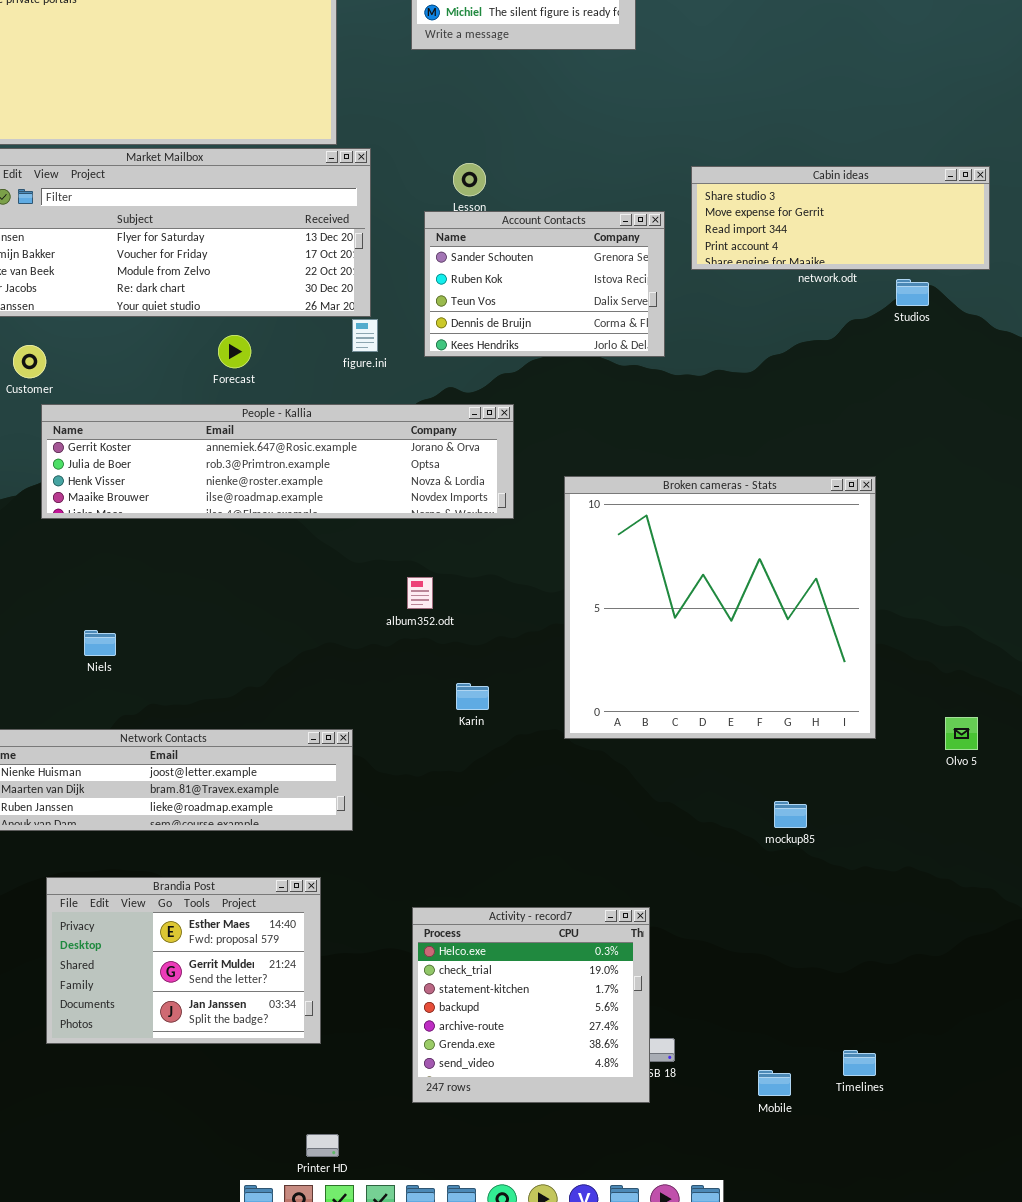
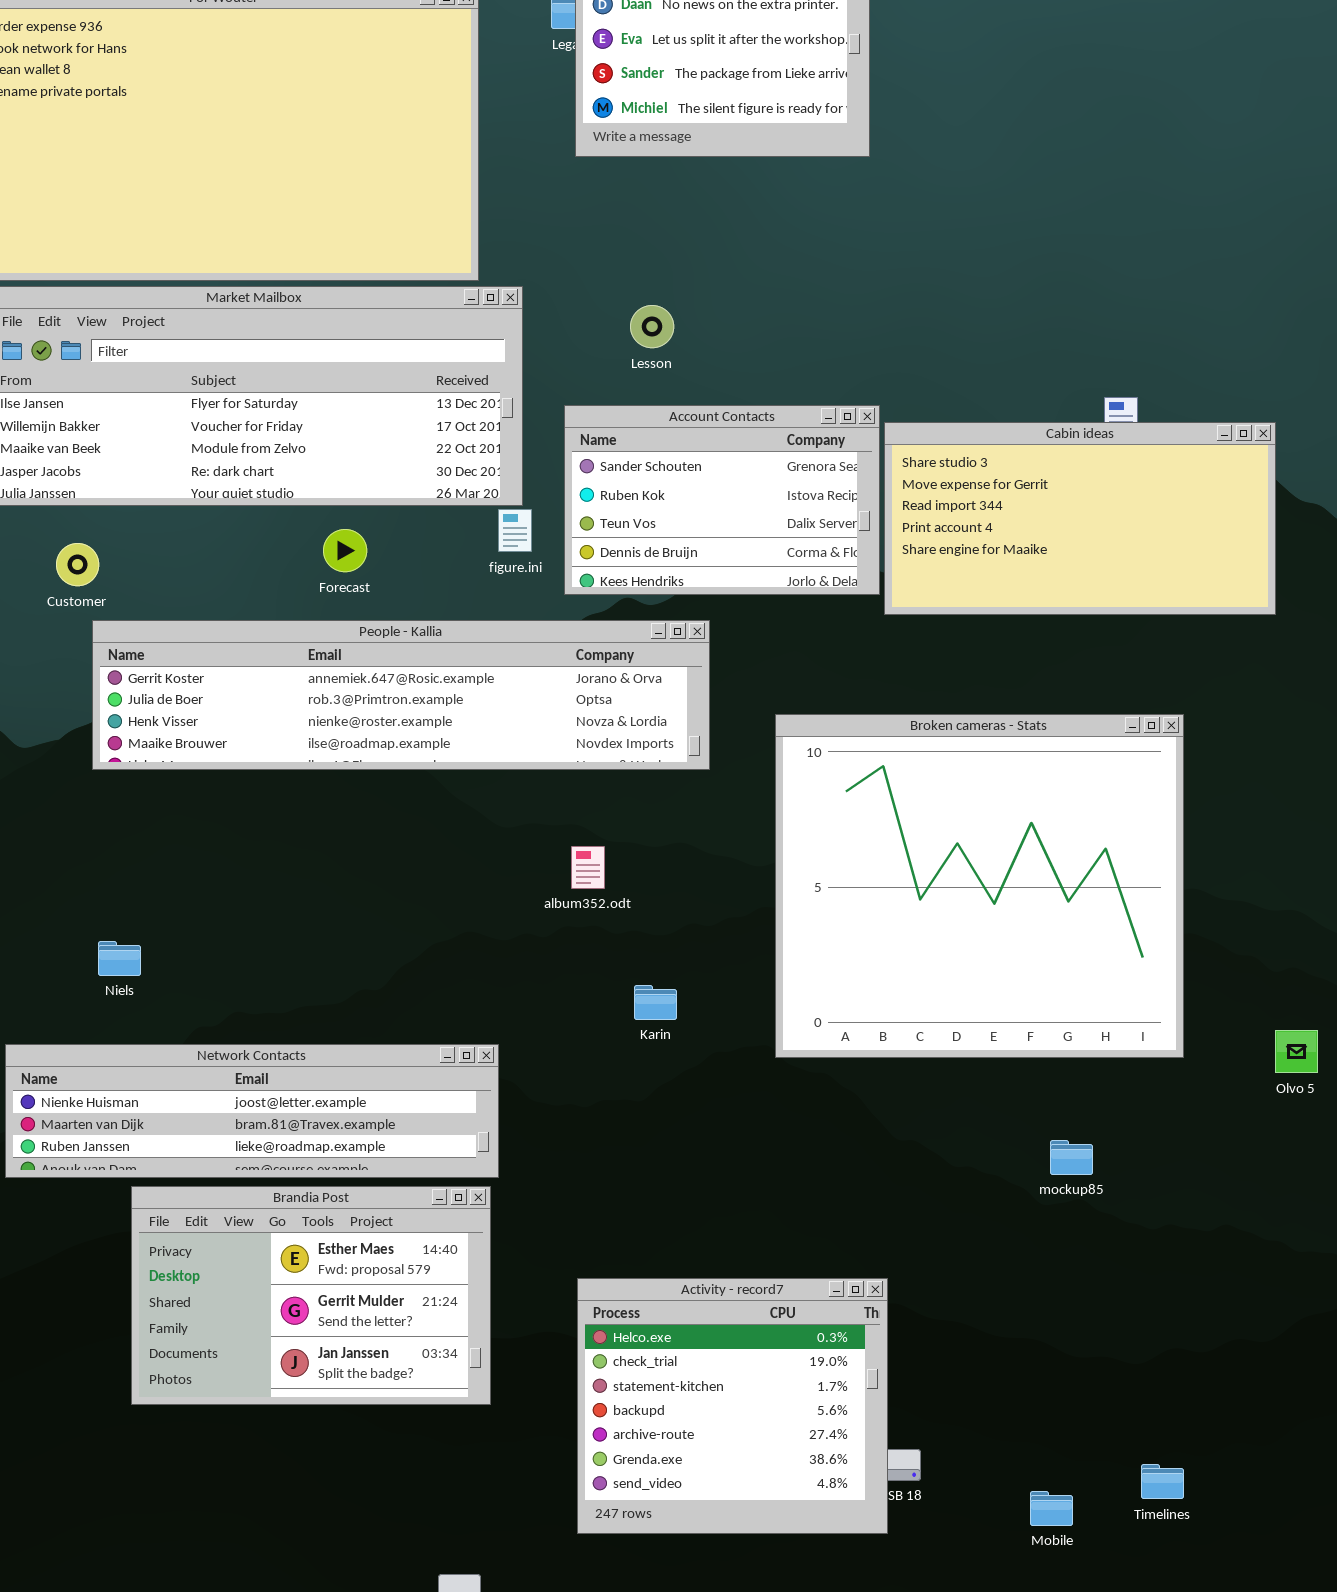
Cabin ideas: [691,166,990,270] -> [884,422,1276,615], moved, resized
Account Contacts: [424,211,665,357] -> [564,405,880,595], moved
Niels: [84,630,116,656] -> [98,941,141,976], moved
Brandia Post: [46,877,321,1044] -> [131,1186,491,1405], moved

